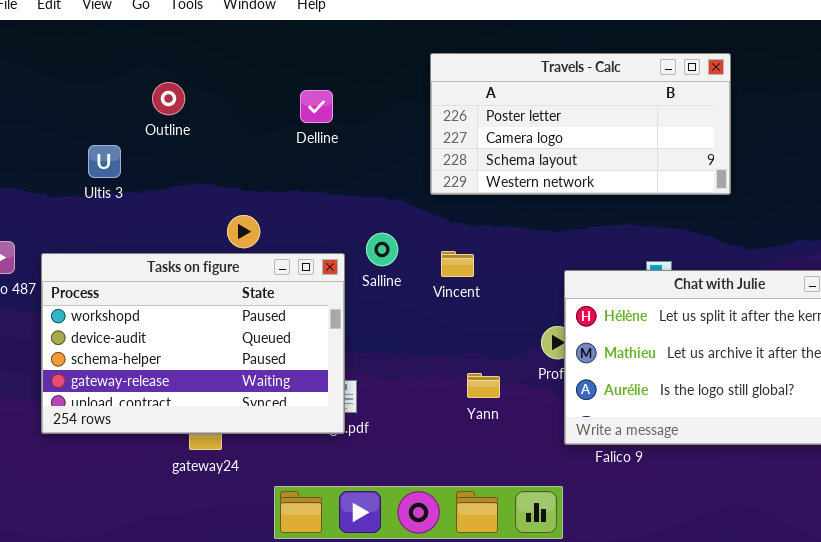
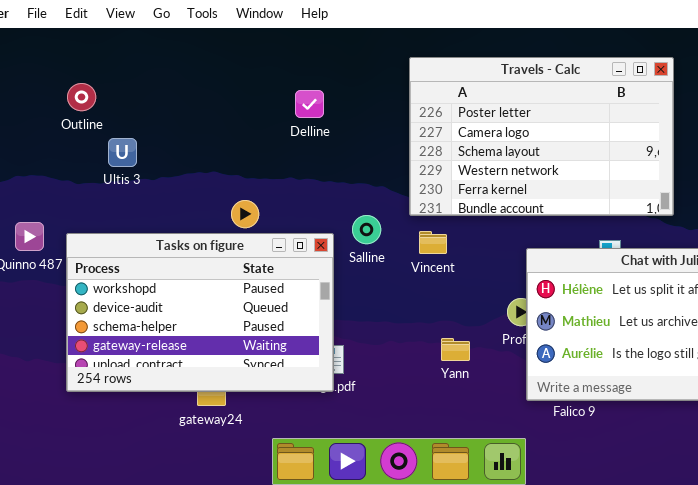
Travels - Calc: [430,53,731,195] -> [409,57,674,216], resized
Outline: [152,82,185,115] -> [67,83,96,111], moved

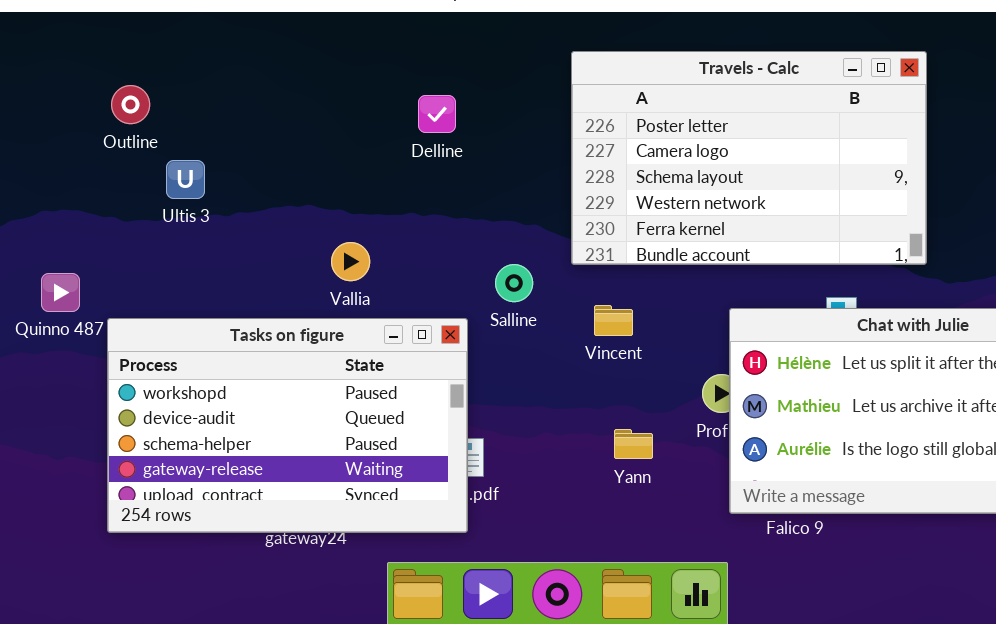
Vincent: [419,231,447,254] -> [594,305,633,336], moved
Tasks on figure: [66,233,334,392] -> [107,318,468,533], moved

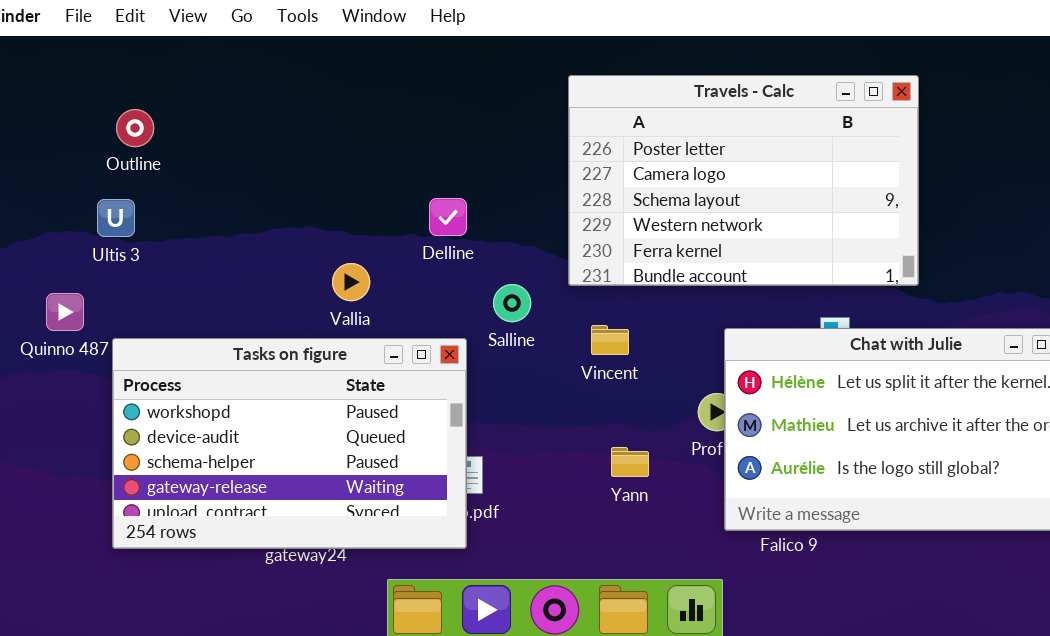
Delline: [418,95,456,133] -> [429,198,467,236], moved
Ultis 3: [166,160,205,199] -> [97,199,135,237], moved

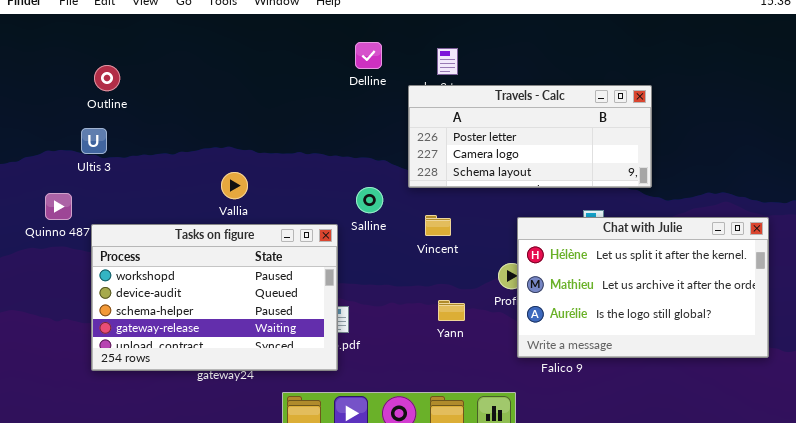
Travels - Calc: [568,75,919,286] -> [408,85,652,188], resized
Delline: [429,198,467,236] -> [355,42,382,69], moved
Vallia: [332,263,370,301] -> [221,172,248,199], moved

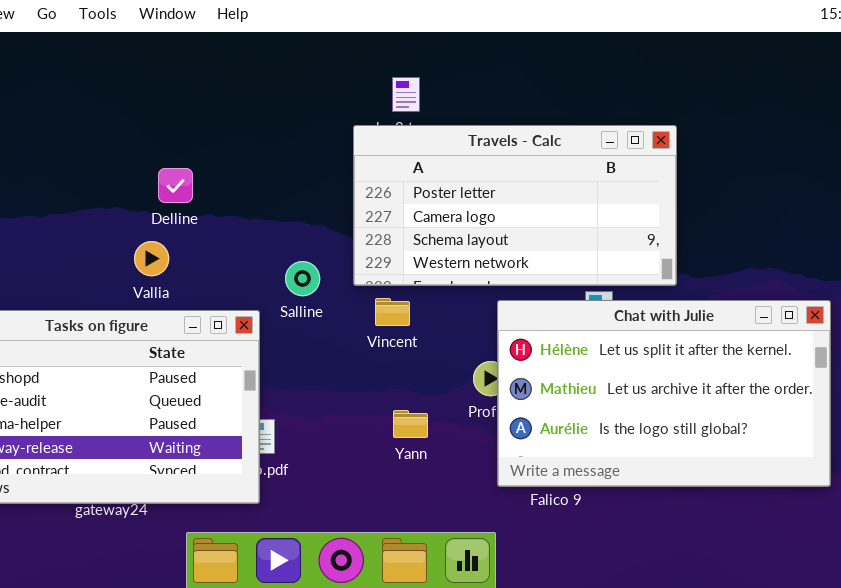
Delline: [355,42,382,69] -> [158,168,193,203], moved
Travels - Calc: [408,85,652,188] -> [353,125,677,286], resized
Vallia: [221,172,248,199] -> [134,241,169,276], moved

